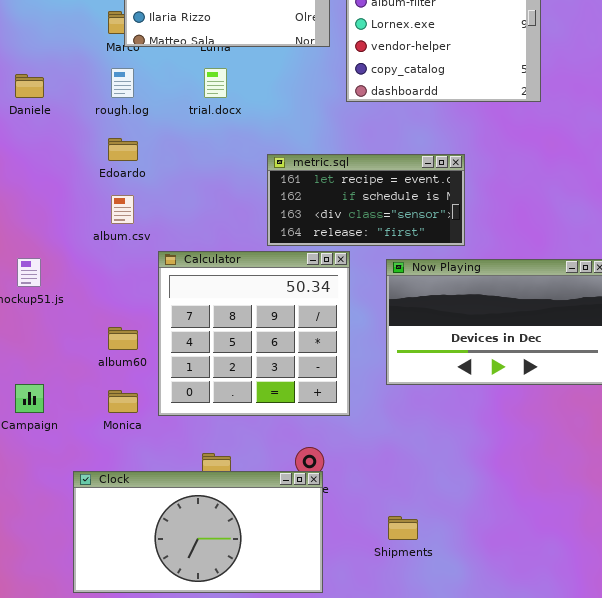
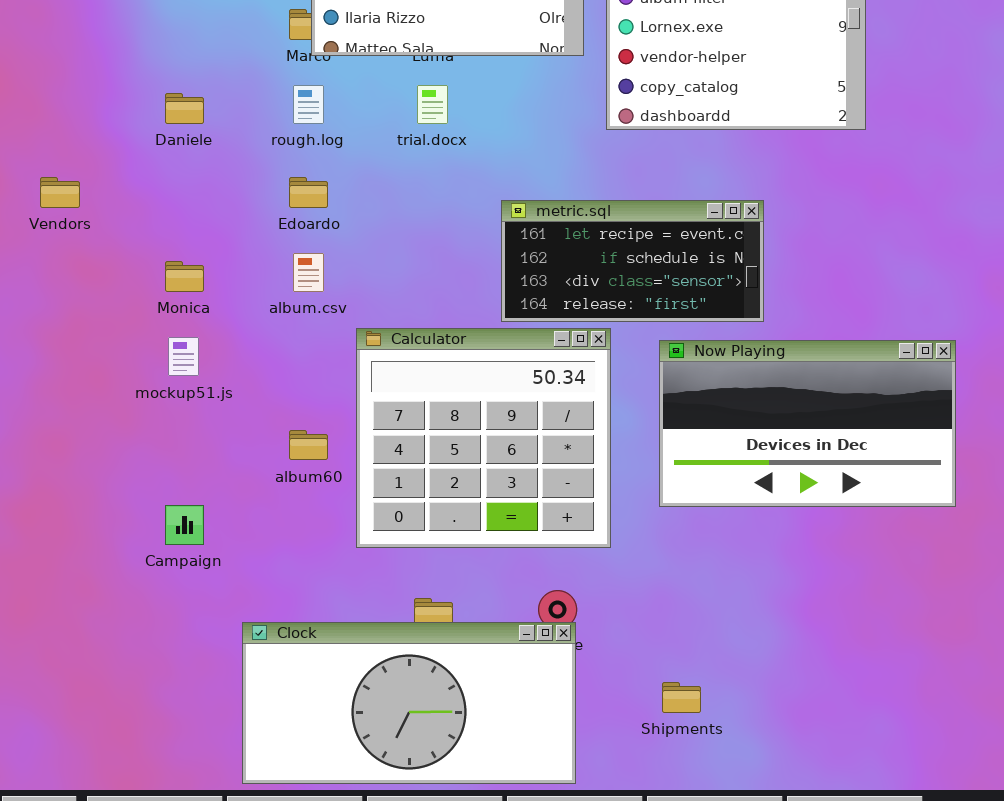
Monica: [108,390,138,413] -> [165,261,204,292], moved

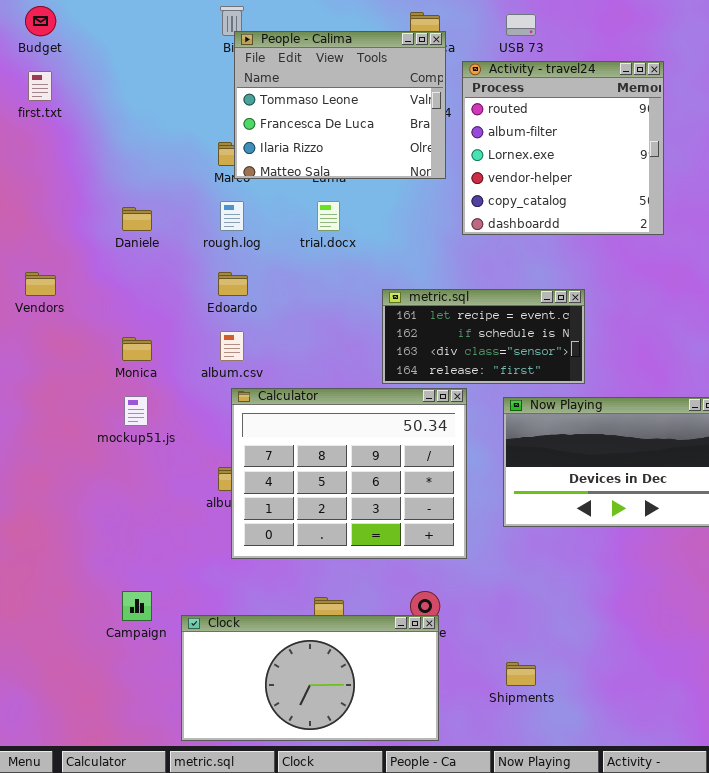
Calculator: [356,328,611,548] -> [231,388,467,559], resized
Campaign: [165,505,204,545] -> [122,591,152,621], moved

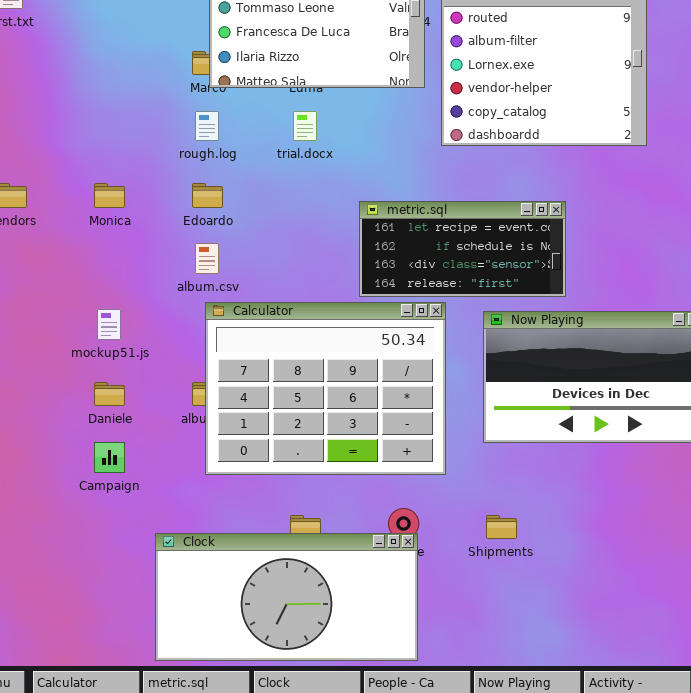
Daniele: [122,207,152,231] -> [94,382,125,406], moved
Monica: [122,337,152,361] -> [94,183,125,208], moved
Campaign: [122,591,152,621] -> [94,442,125,473], moved
Shipments: [506,662,536,686] -> [486,515,517,539], moved

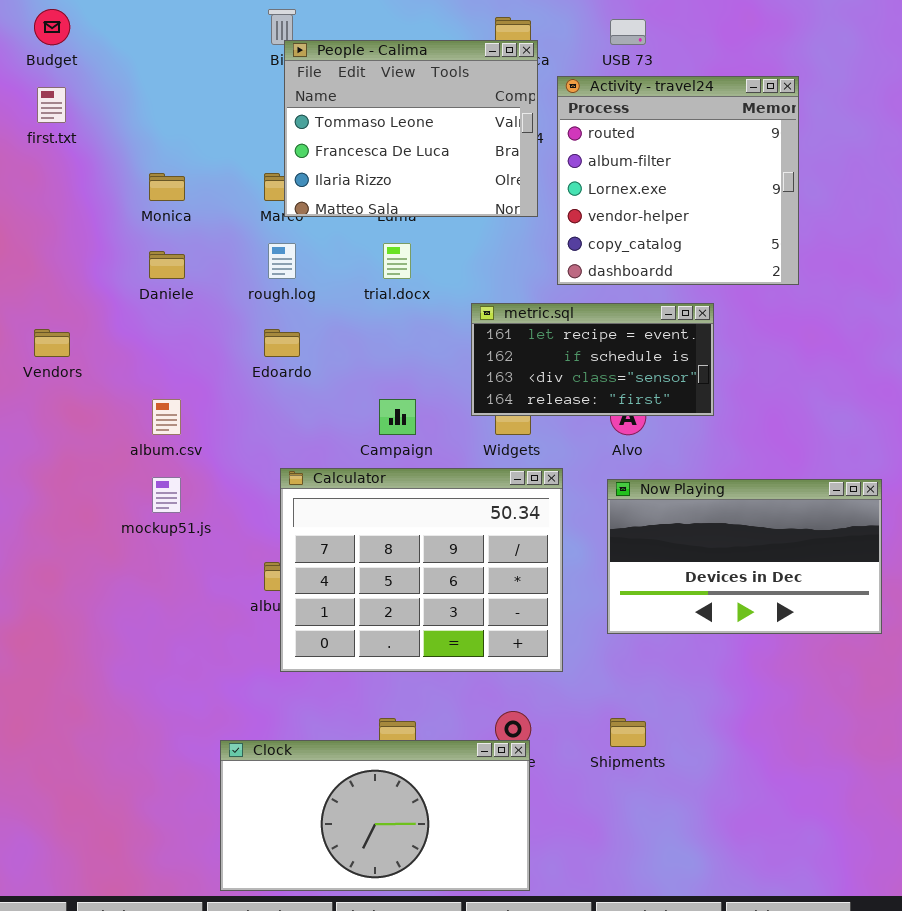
Monica: [94,183,125,208] -> [149,173,185,201], moved
metric.sql: [359,201,566,297] -> [471,303,714,416], moved
album.csv: [195,243,219,274] -> [152,399,181,435], moved
Daniele: [94,382,125,406] -> [149,251,185,279], moved
Campaign: [94,442,125,473] -> [379,399,416,435], moved

